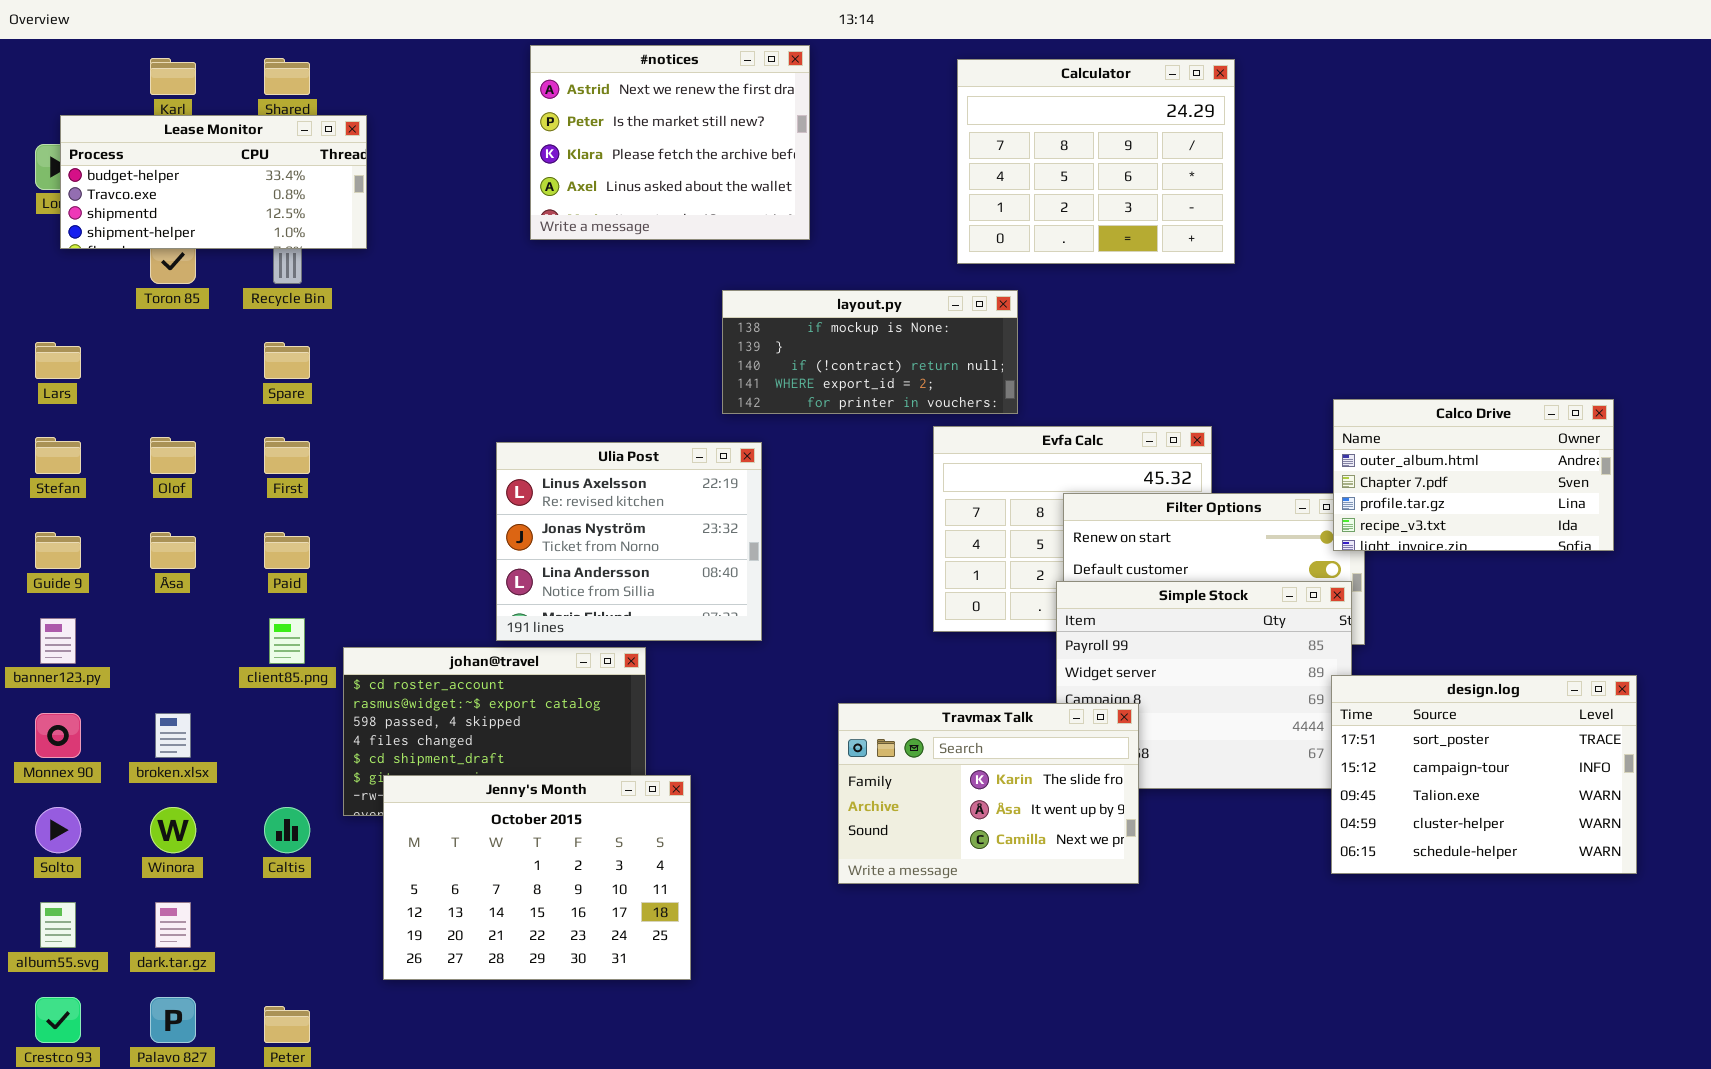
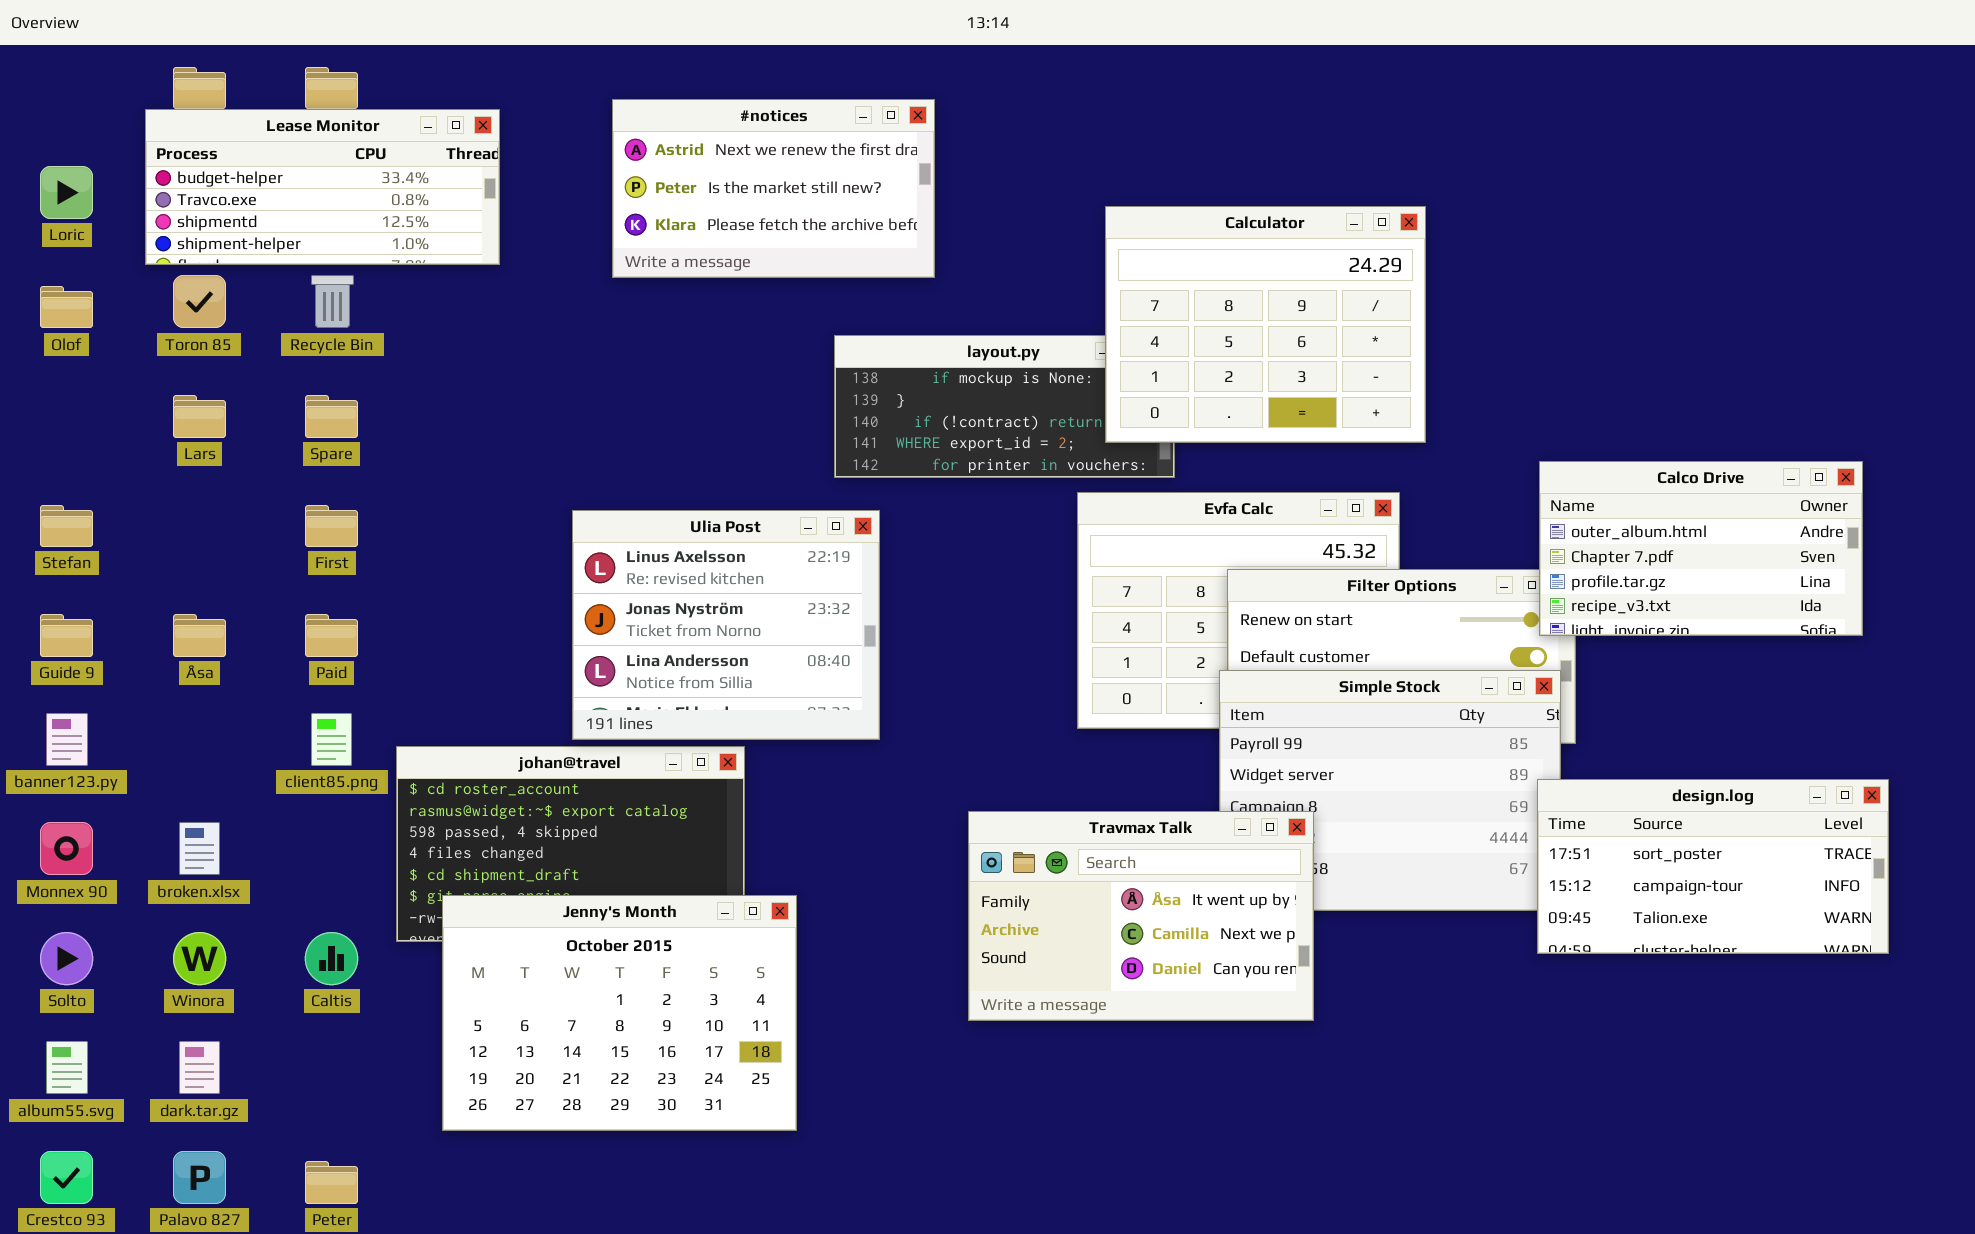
#notices: [530,45,810,240] -> [612,99,935,278], resized
Calculator: [957,59,1235,264] -> [1105,206,1426,443], moved
Lease Monitor: [60,115,367,249] -> [145,109,500,265], moved
Lars: [35,342,81,379] -> [173,395,226,438], moved
Olof: [150,437,196,474] -> [40,286,93,328], moved
design.log: [1331,675,1637,874] -> [1537,779,1889,954], resized
Travmax Talk: [838,703,1139,884] -> [968,811,1314,1021], scrolled down 1 row

